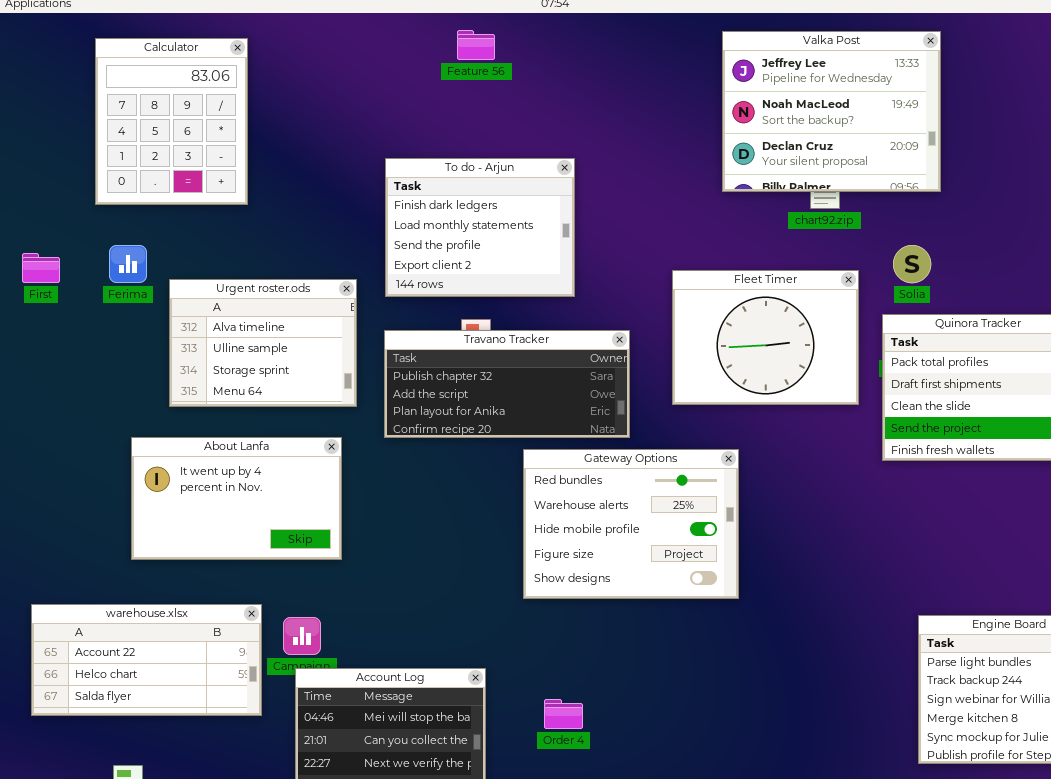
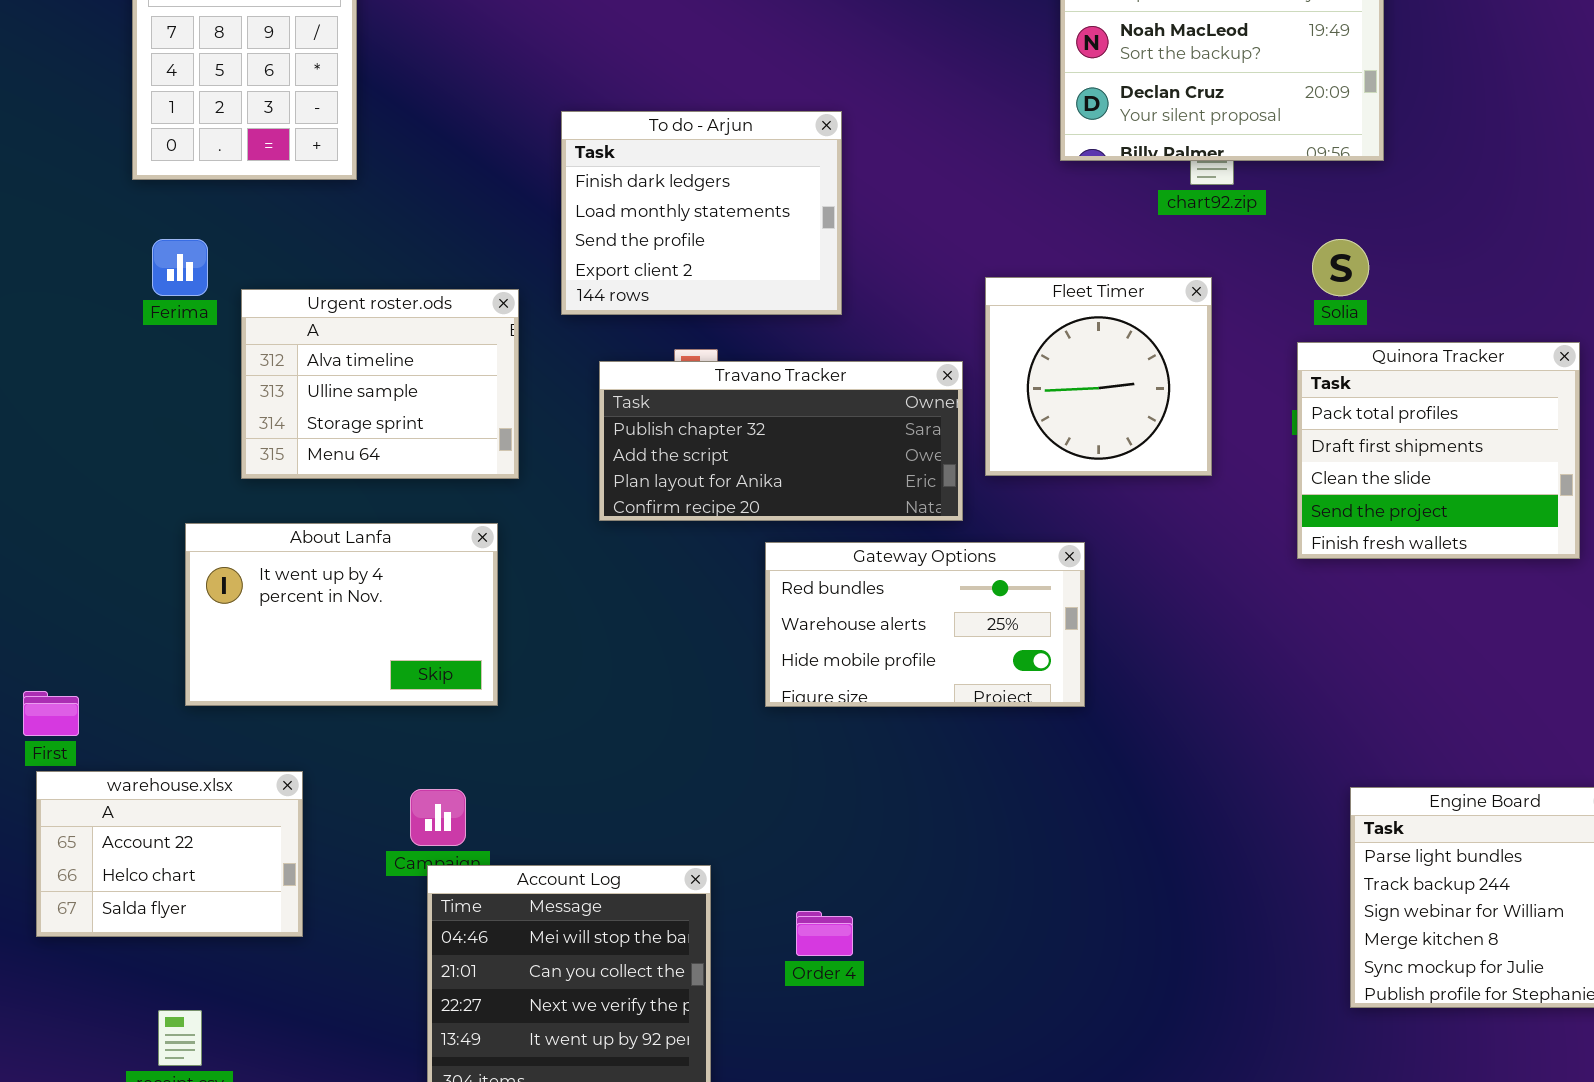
First: [22,253,60,283] -> [23,691,79,736], moved
Fleet Timer: [672,270,859,405] -> [985,277,1212,476], resized
Travano Tracker: [384,330,630,438] -> [599,361,963,521], moved
Gateway Options: [523,449,739,599] -> [765,542,1085,707], resized
warehouse.xlsx: [31,604,262,716] -> [36,771,303,937], resized

